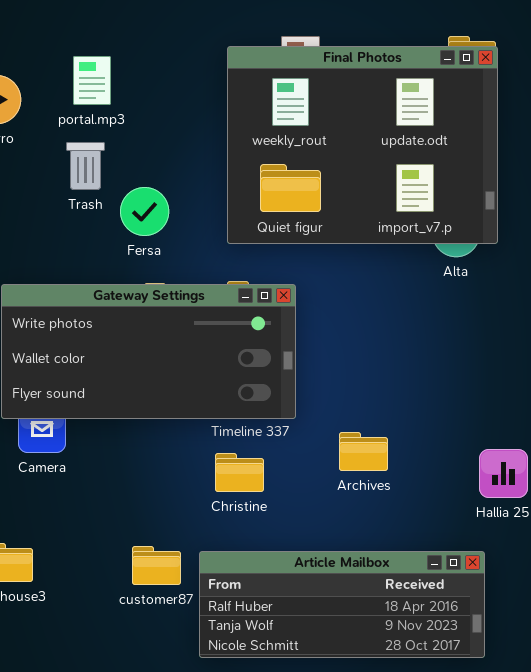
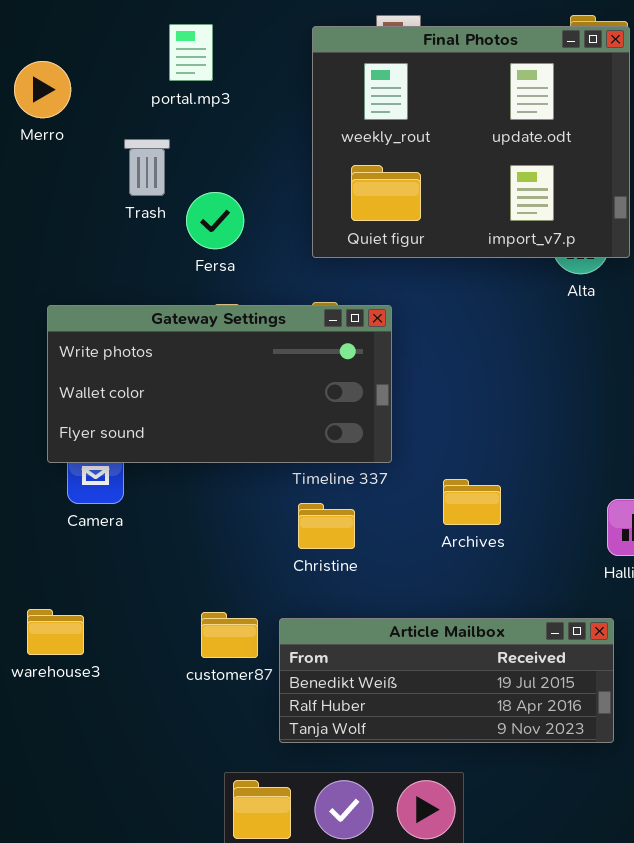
portal.mp3: [73,56,111,105] -> [169,24,213,81], moved
Article Mailbox: [199,551,485,658] -> [279,618,614,743], scrolled up 1 row

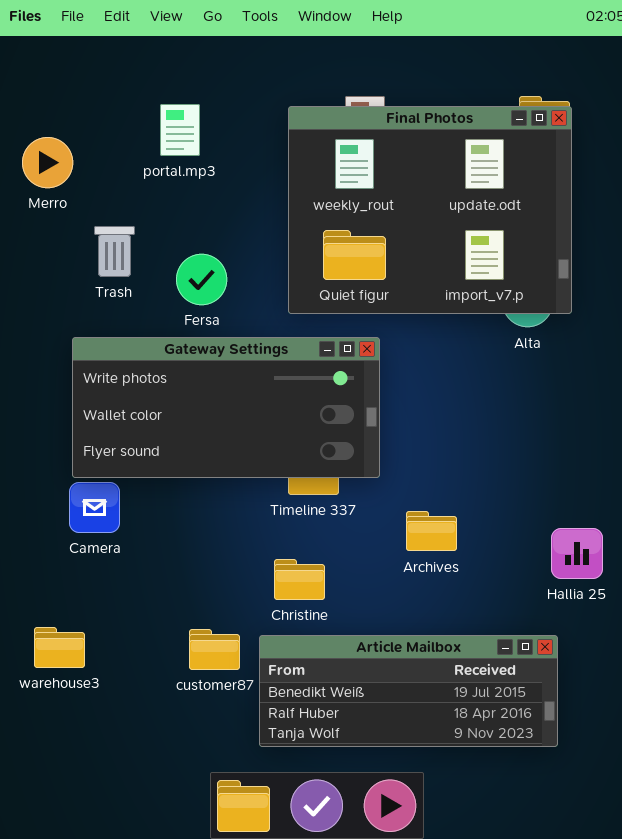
Trash: [124,139,170,196] -> [94,226,135,277], moved
Gateway Settings: [47,305,392,463] -> [72,337,380,478], moved
Christine: [298,503,355,549] -> [274,559,325,600], moved

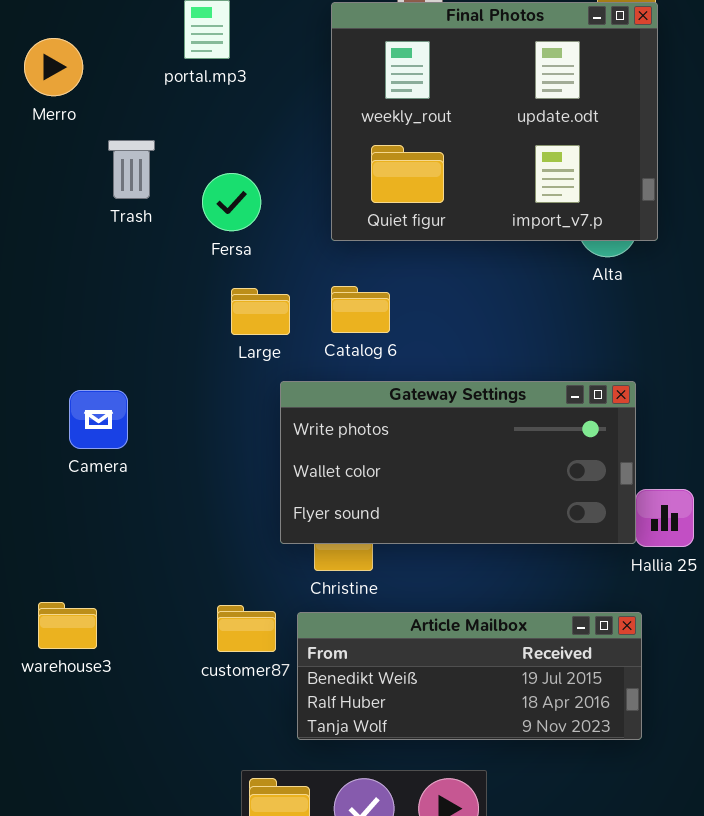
Gateway Settings: [72,337,380,478] -> [280,381,636,544], moved
Camera: [69,482,120,533] -> [69,390,128,449], moved

